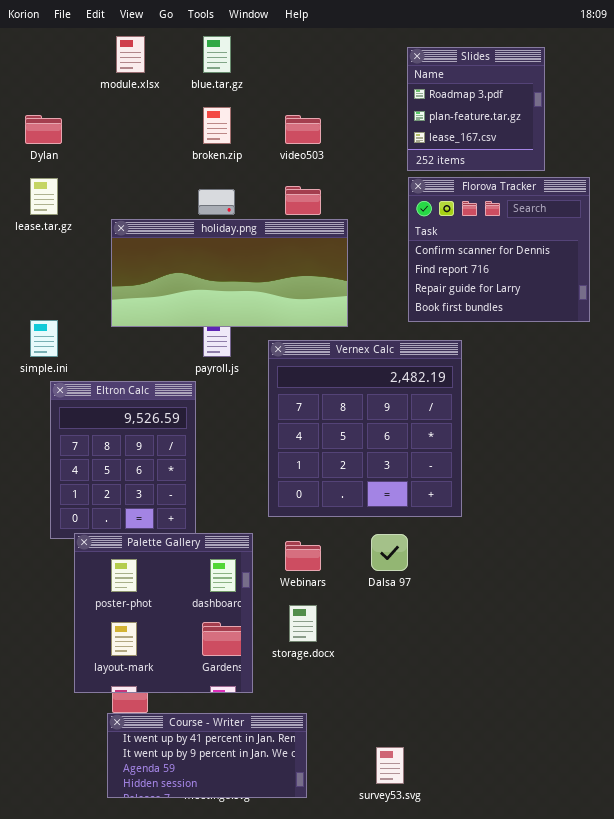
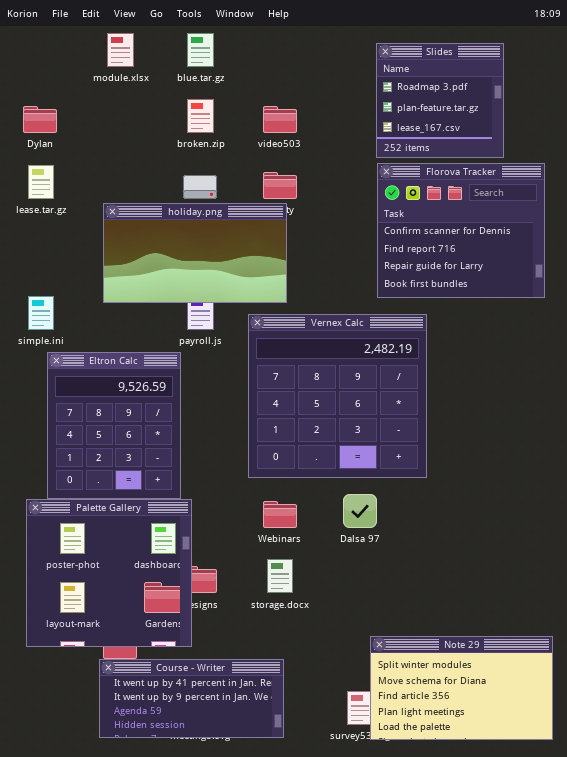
holiday.png: [111,219,348,327] -> [103,203,287,303], resized
Palette Gallery: [74,533,253,693] -> [26,499,192,647], moved
Note 29: none -> [370,636,553,740], opened

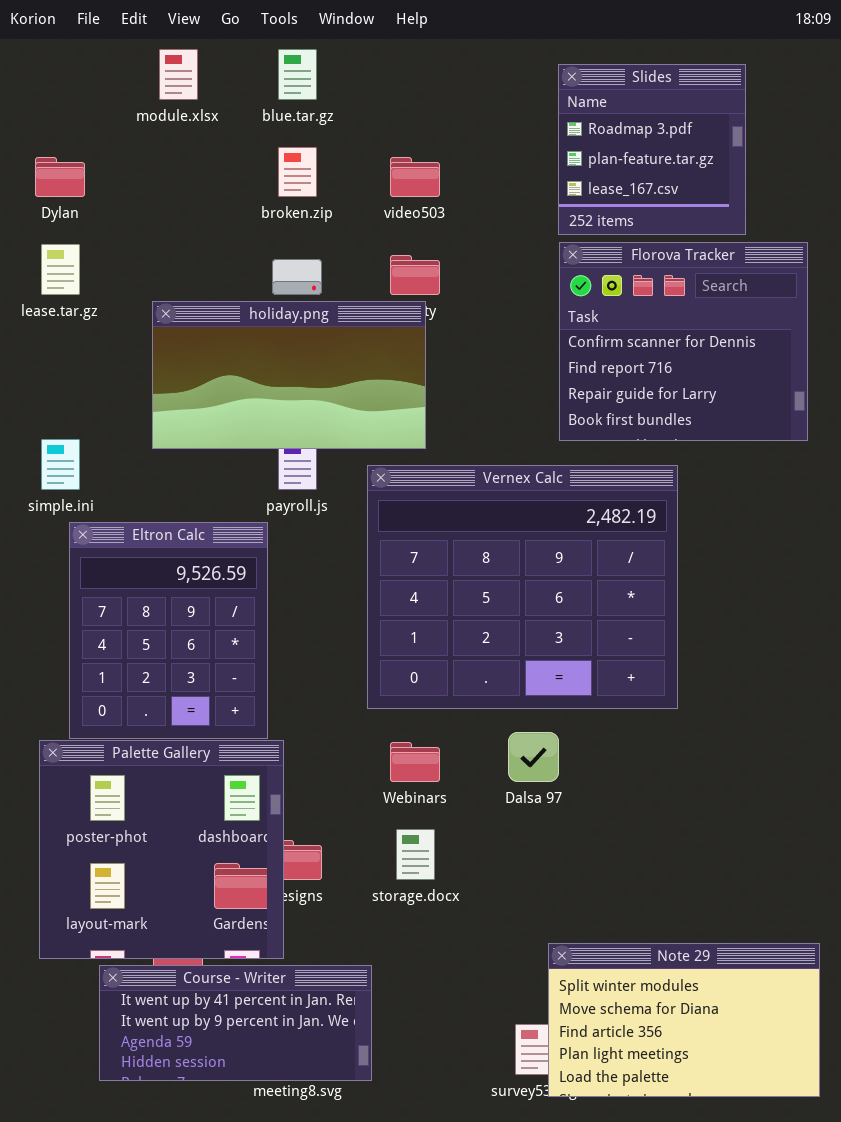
Vernex Calc: [248,314,427,478] -> [367,465,678,709], resized
Course - Writer: [99,659,284,738] -> [99,965,372,1081], moved

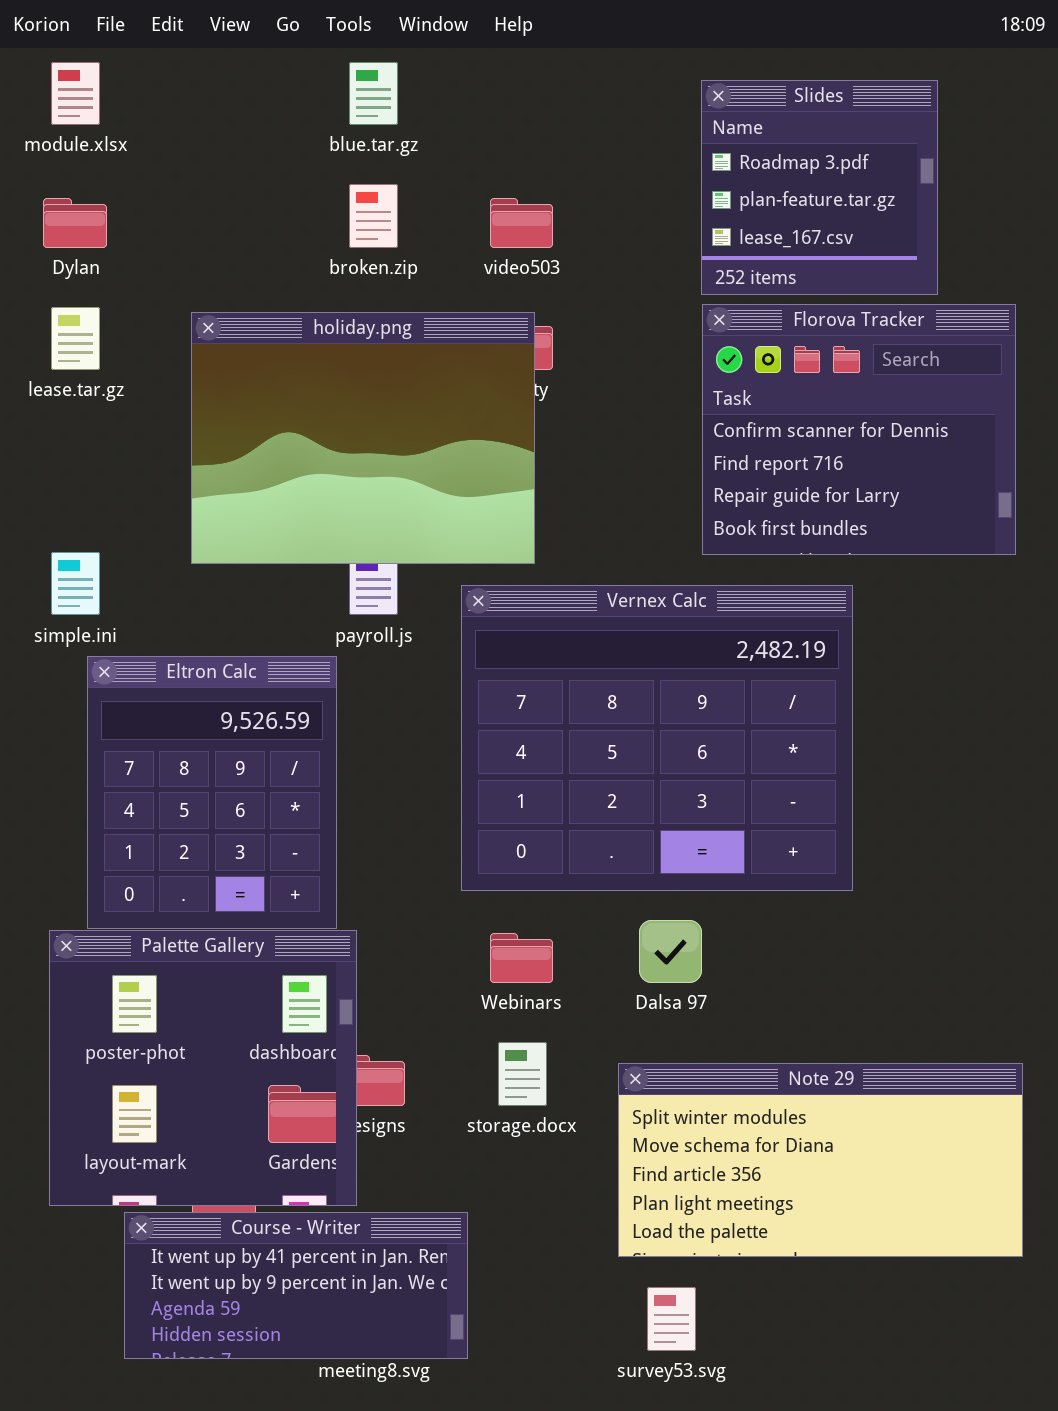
module.xlsx: [159,49,198,100] -> [51,62,100,125], moved
holiday.png: [152,301,426,449] -> [191,312,535,564], resized
Note 29: [548,943,820,1097] -> [618,1063,1023,1257], moved, resized

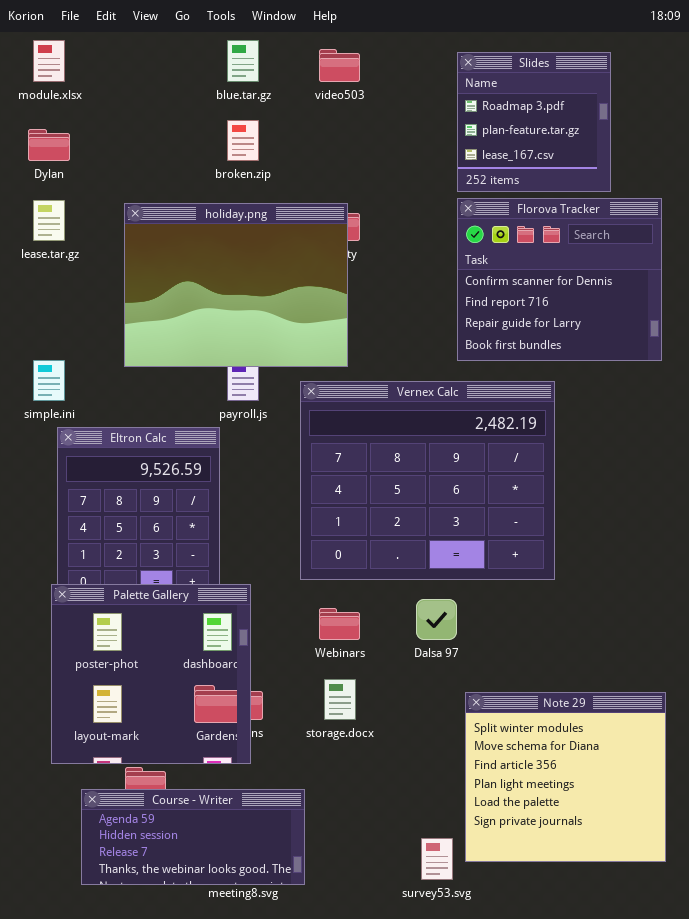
video503: [490,198,553,248] -> [319,49,360,82], moved
Palette Gallery: [49,930,357,1206] -> [51,584,251,764], moved
Note 29: [618,1063,1023,1257] -> [465,692,666,862], resized
Course - Writer: [124,1212,468,1359] -> [81,789,305,885], scrolled down 2 rows

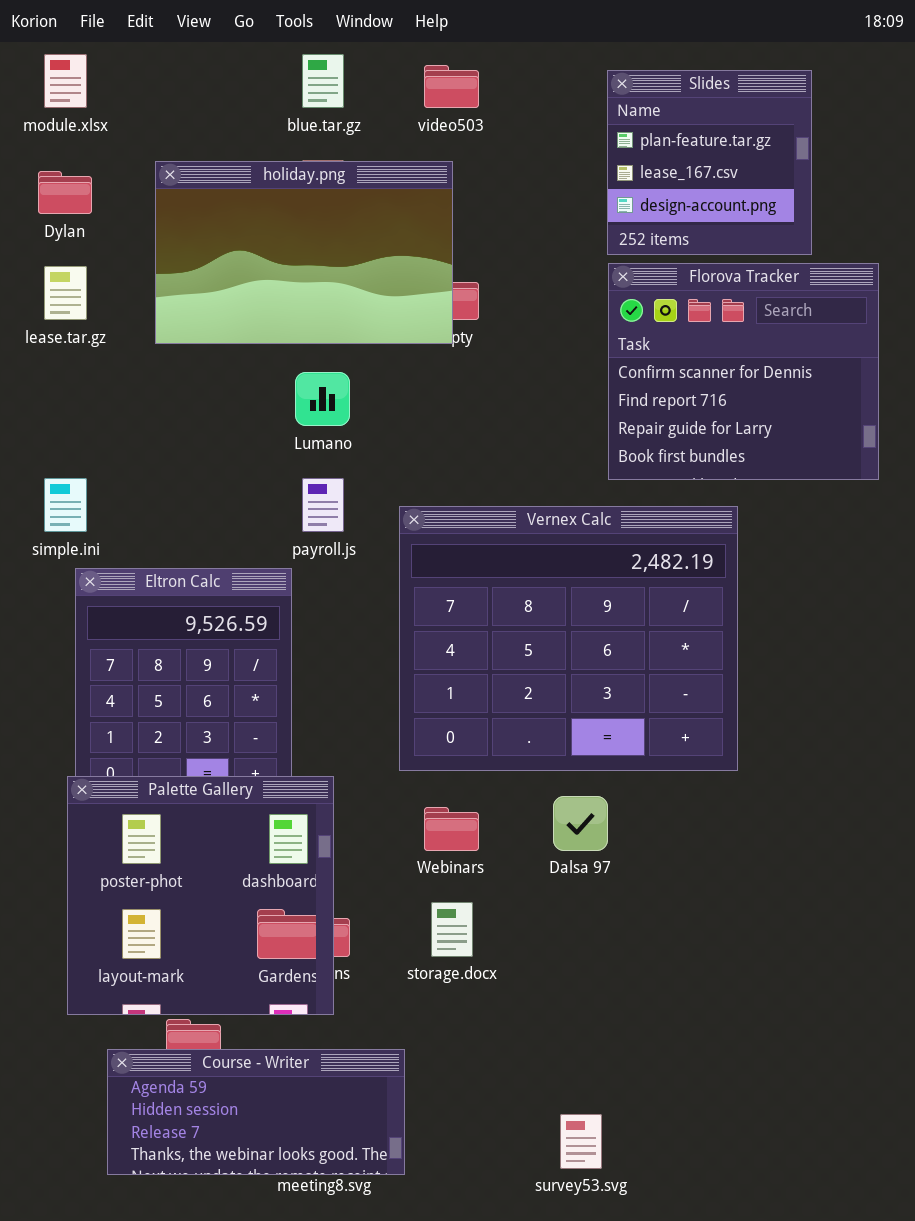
Slides: [457,52,611,192] -> [607,70,812,255], scrolled down 1 row
holiday.png: [124,203,348,367] -> [155,161,453,344], moved, resized
Note 29: [465,692,666,862] -> none, closed

